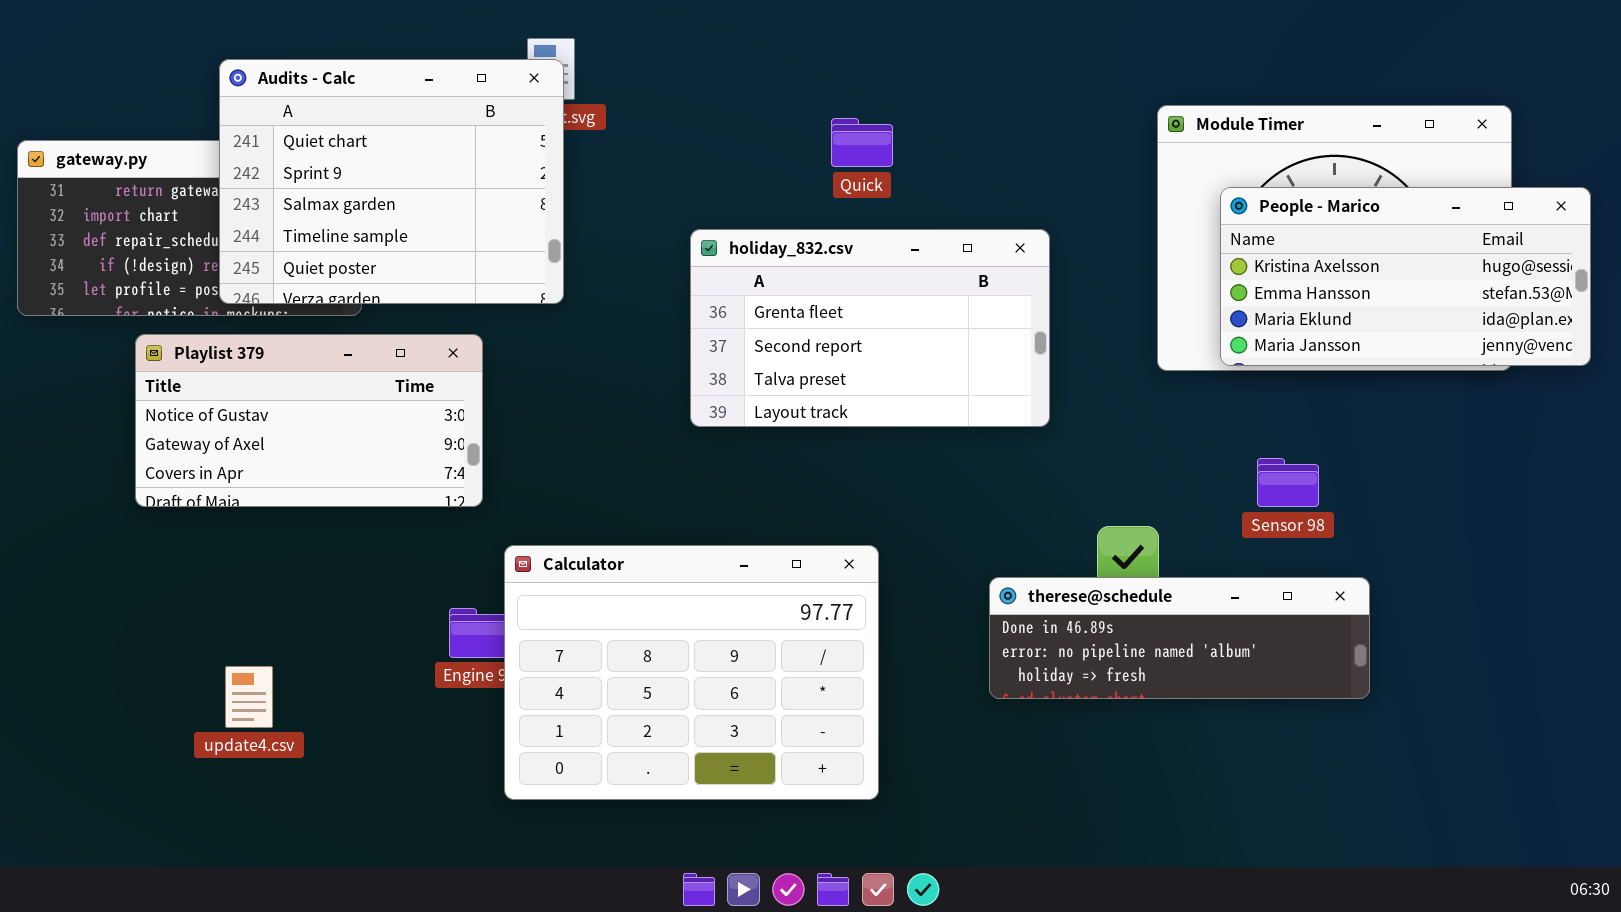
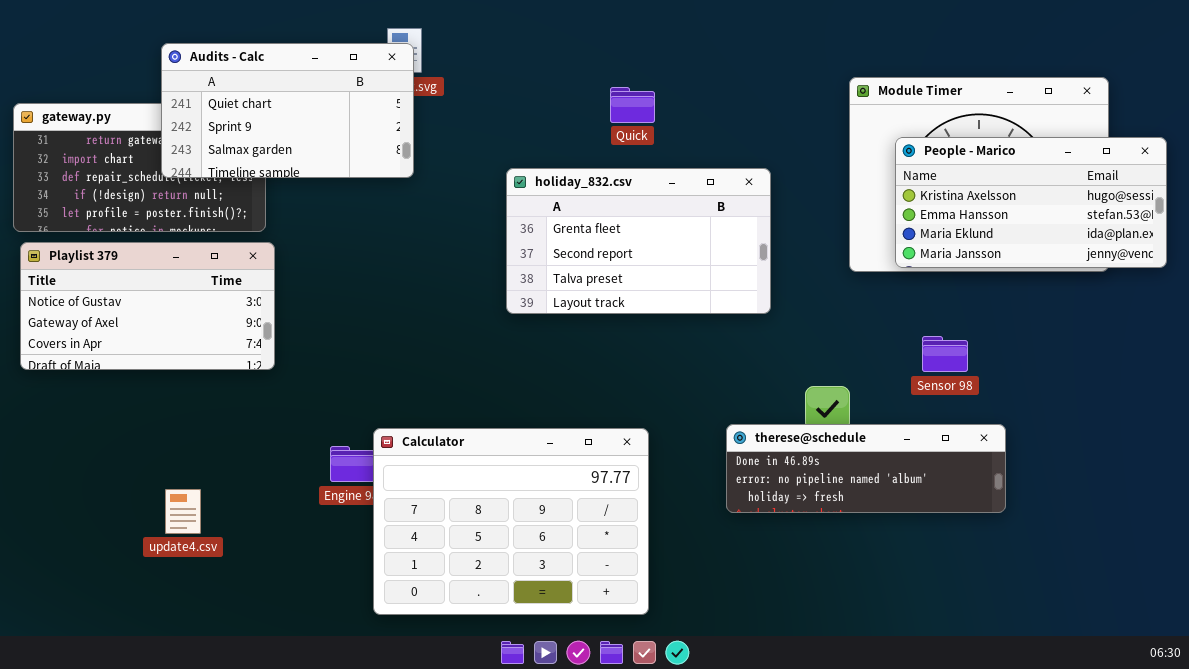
Audits - Calc: [219,59,564,304] -> [161,43,414,178], resized
Playlist 379: [135,334,483,507] -> [20,242,275,370], moved
Calculator: [504,545,879,800] -> [373,428,649,615], moved

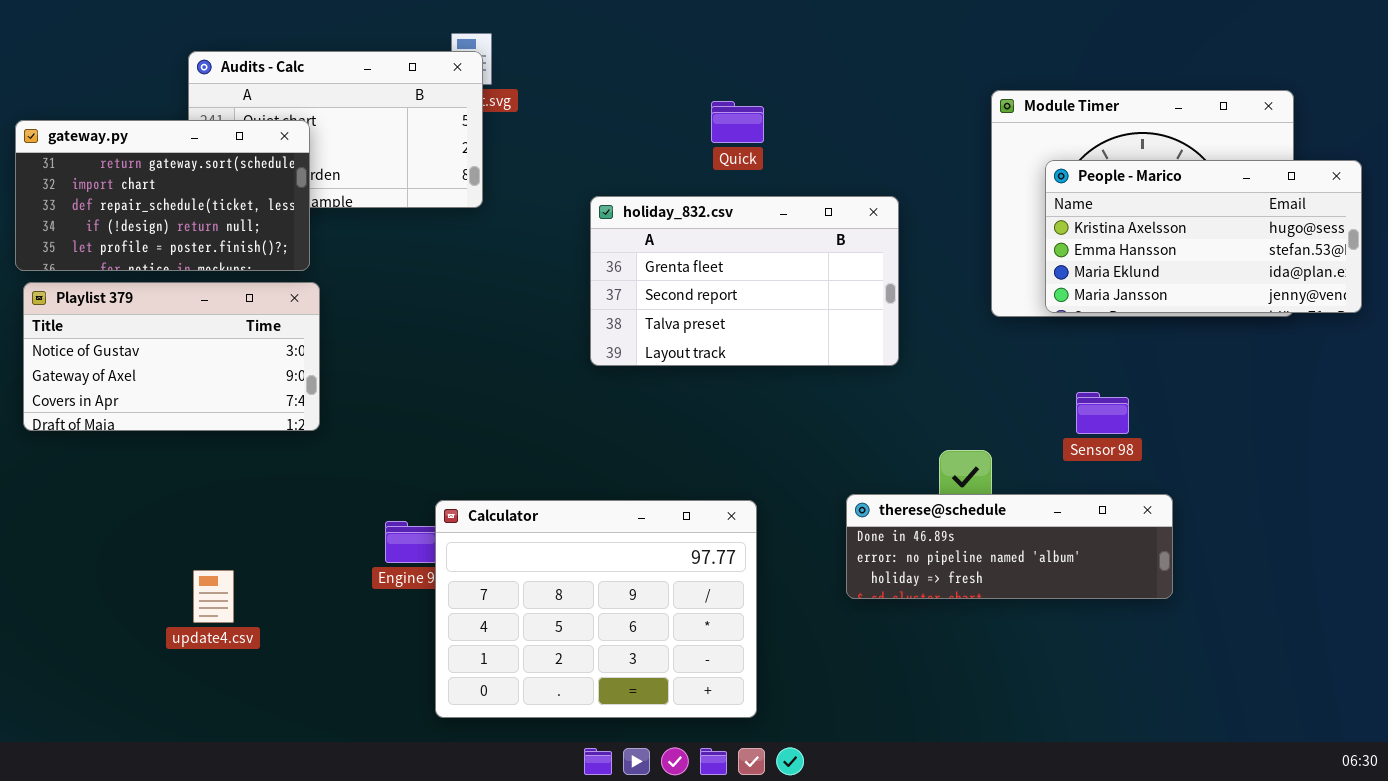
gateway.py: [13,103,266,232] -> [15,120,310,271], raised

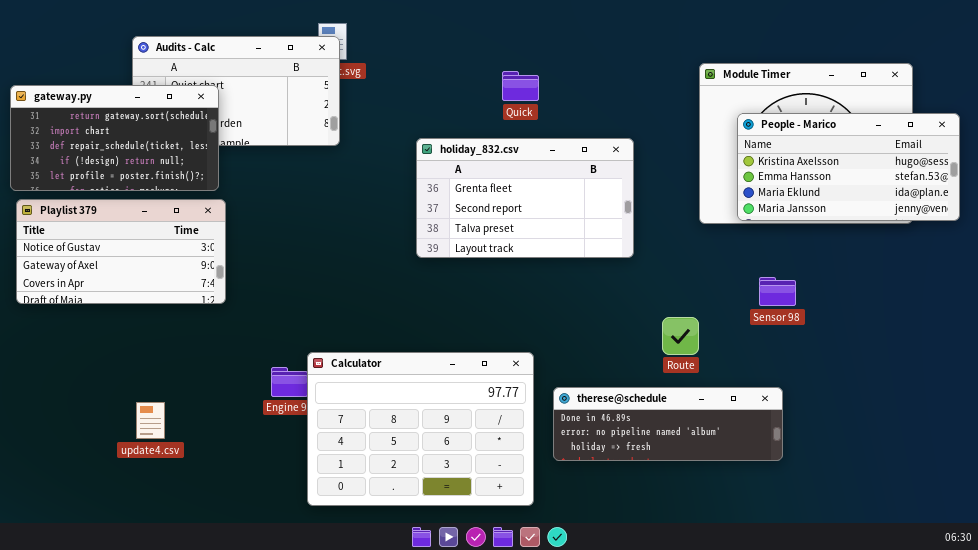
therese@schedule: [846,494,1173,599] -> [553,387,783,461], moved

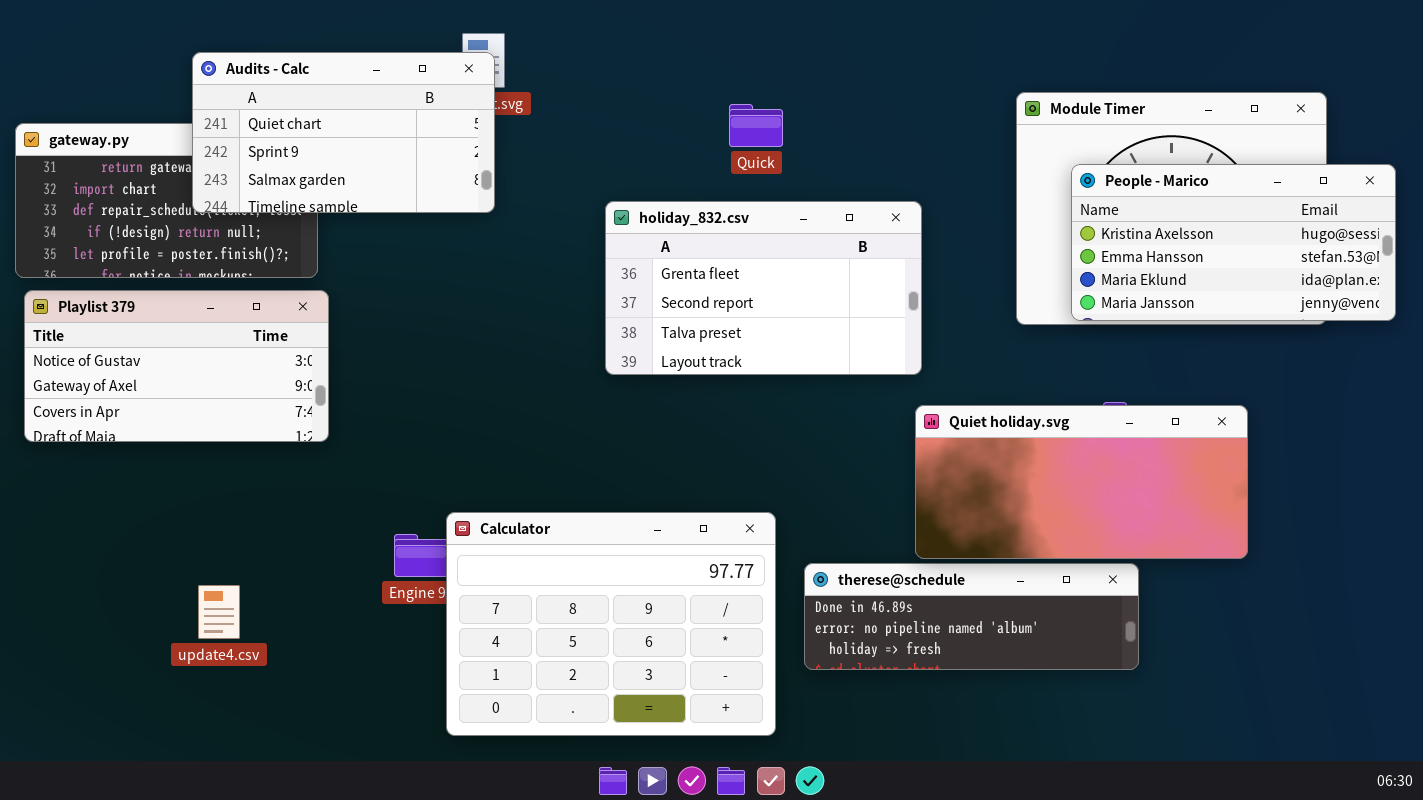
Audits - Calc: [132,36,340,146] -> [192,52,495,213], raised
Quiet holiday.svg: none -> [915,405,1248,559], opened

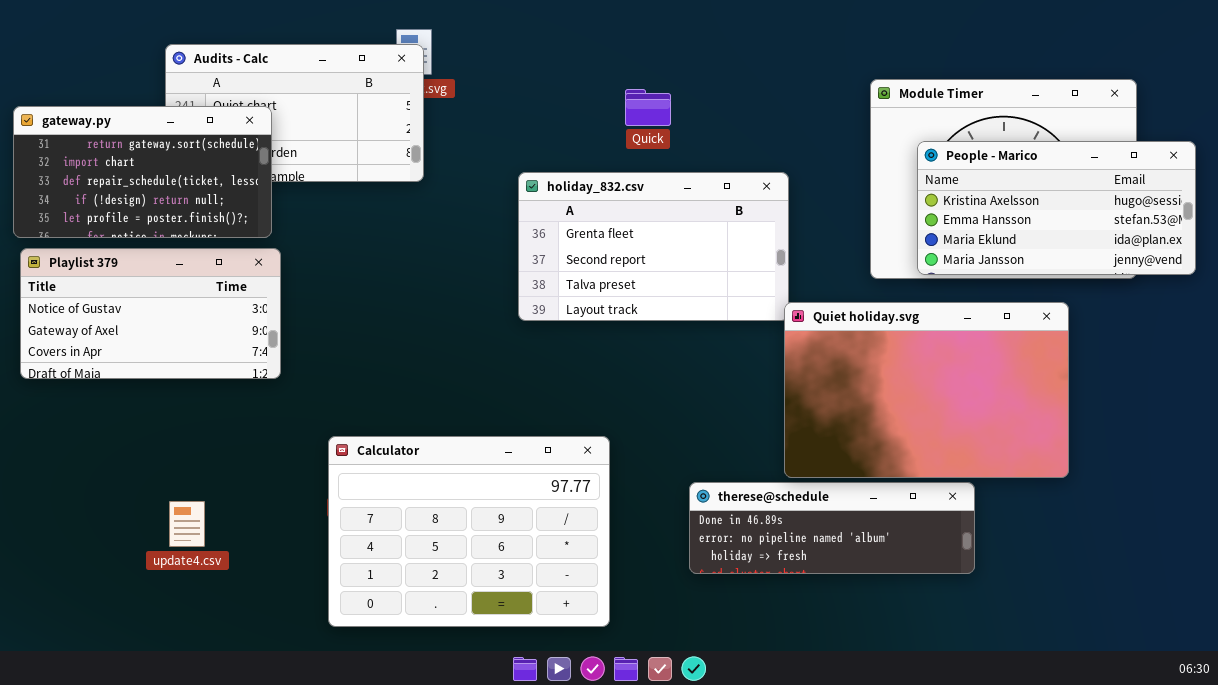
gateway.py: [15,123,318,278] -> [13,106,272,238], raised
Quiet holiday.svg: [915,405,1248,559] -> [784,302,1069,478], resized
Calculator: [446,512,776,736] -> [328,436,610,627], moved

